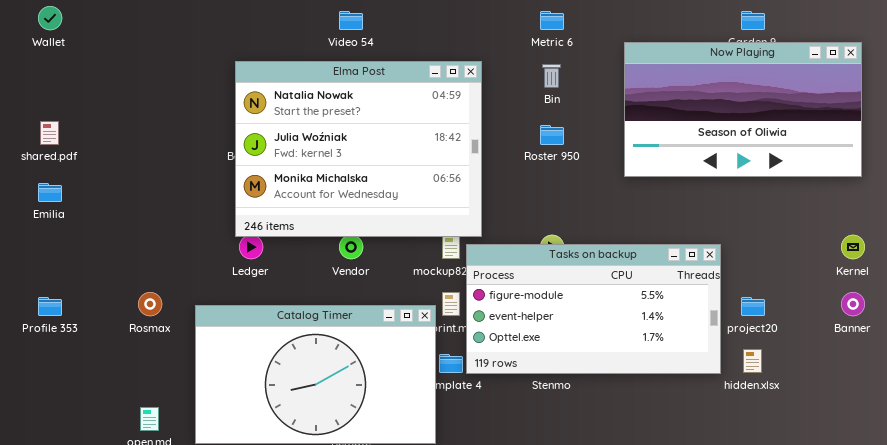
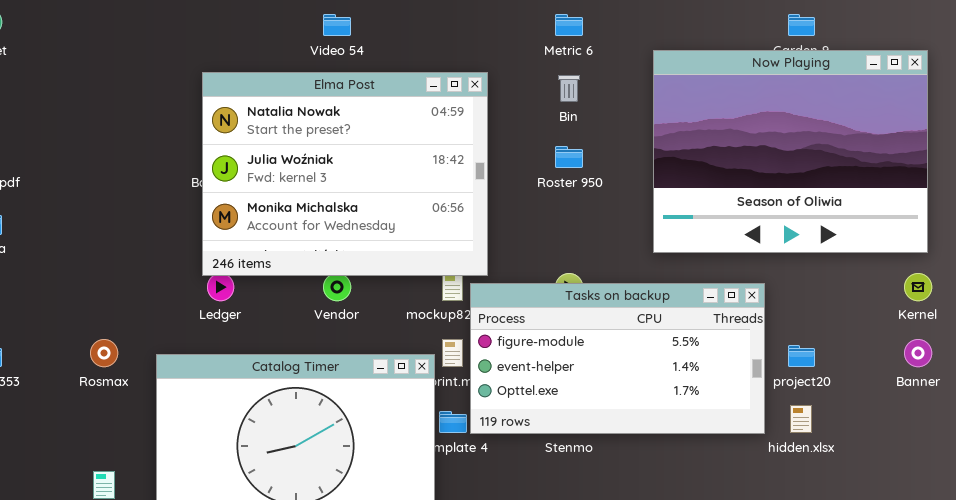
Now Playing: [624,42,862,177] -> [653,50,928,253], resized

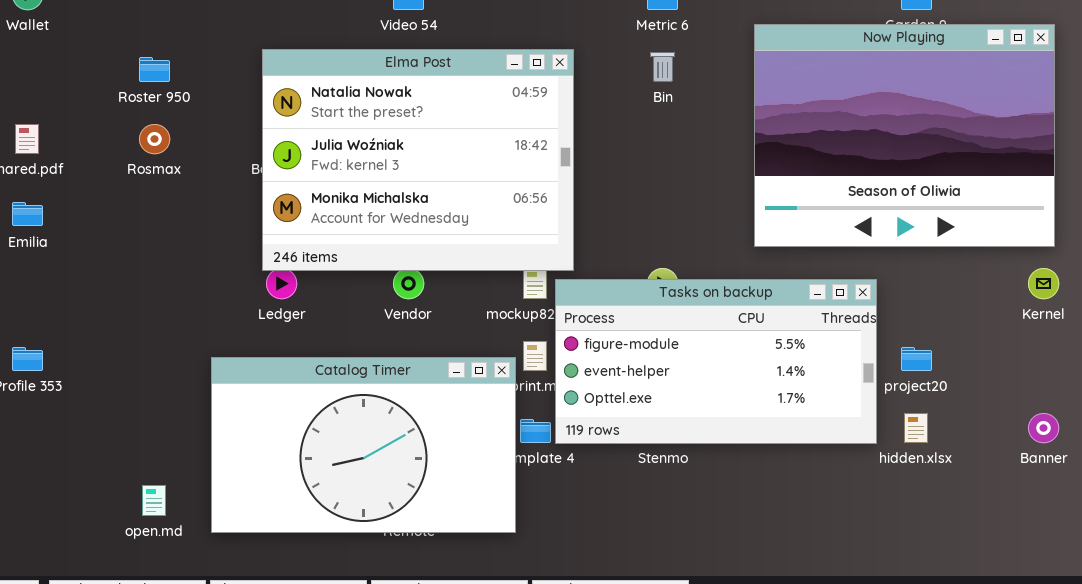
Roster 950: [555,146,583,168] -> [139,57,170,82], moved
Rosmax: [90,339,118,367] -> [139,124,170,154], moved
Banner: [904,339,932,367] -> [1028,413,1059,443], moved

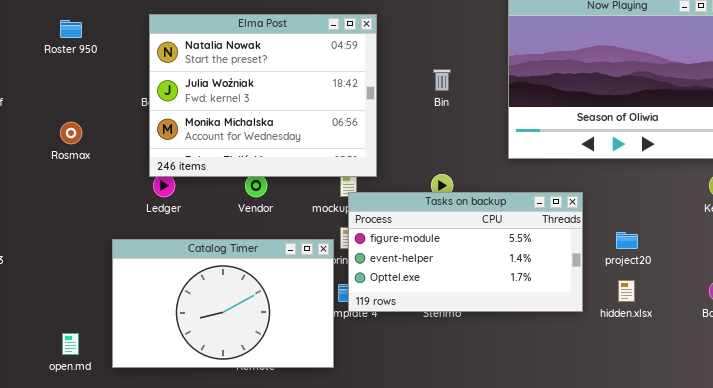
Bin: [650,52,675,82] -> [433,69,451,91], moved
Rosmax: [139,124,170,154] -> [60,122,82,144], moved
Tasks on backup: [555,279,877,444] -> [348,192,583,312], moved

